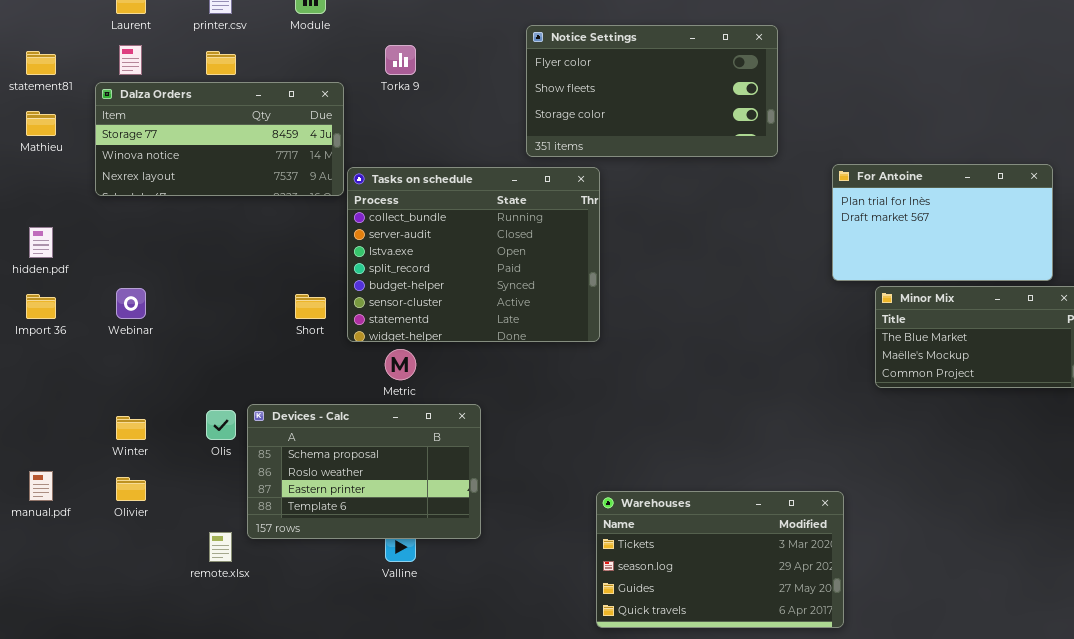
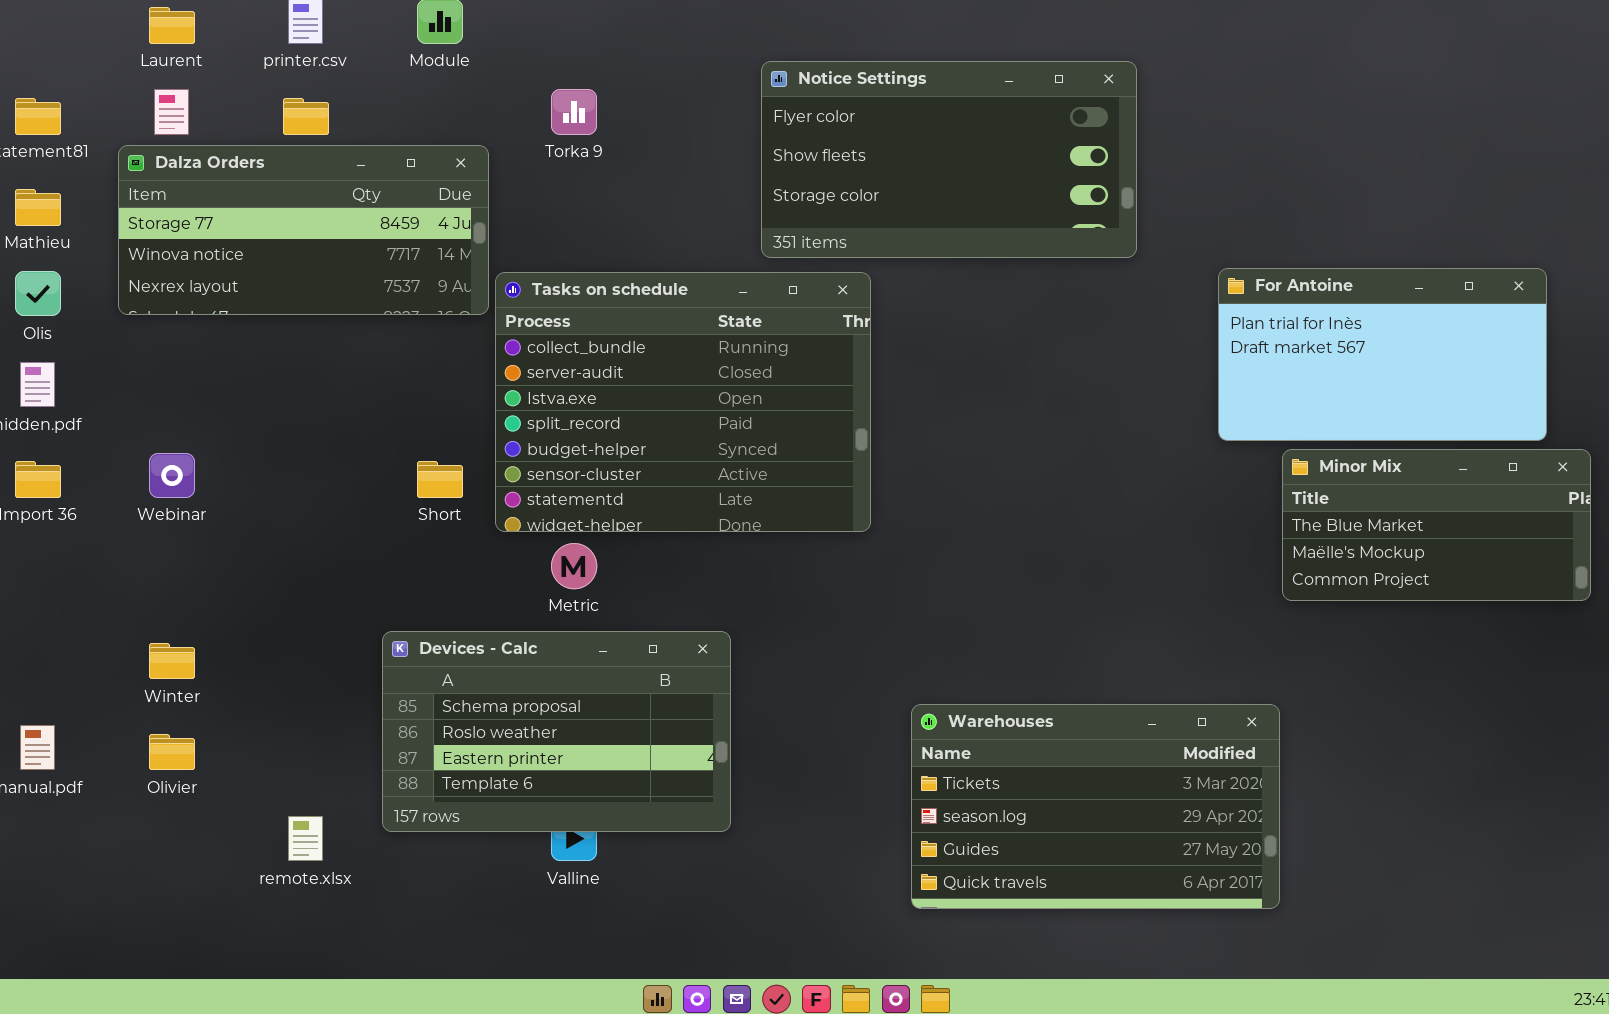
Devices - Calc: [247,404,481,539] -> [382,631,731,832], moved
Olis: [206,410,236,440] -> [15,271,61,316], moved
Warehouses: [596,491,844,628] -> [911,704,1280,909], moved

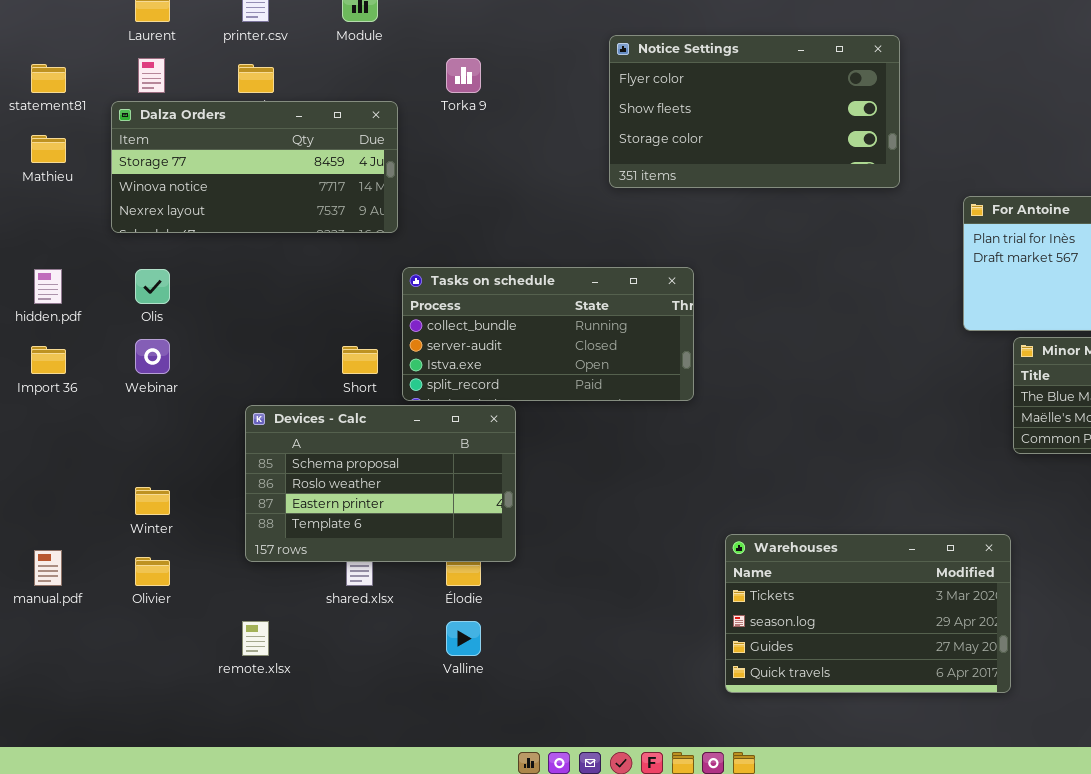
Olis: [15,271,61,316] -> [135,269,170,304], moved
Tasks on schedule: [495,272,871,532] -> [402,267,694,401], resized
Devices - Calc: [382,631,731,832] -> [245,405,516,562], moved

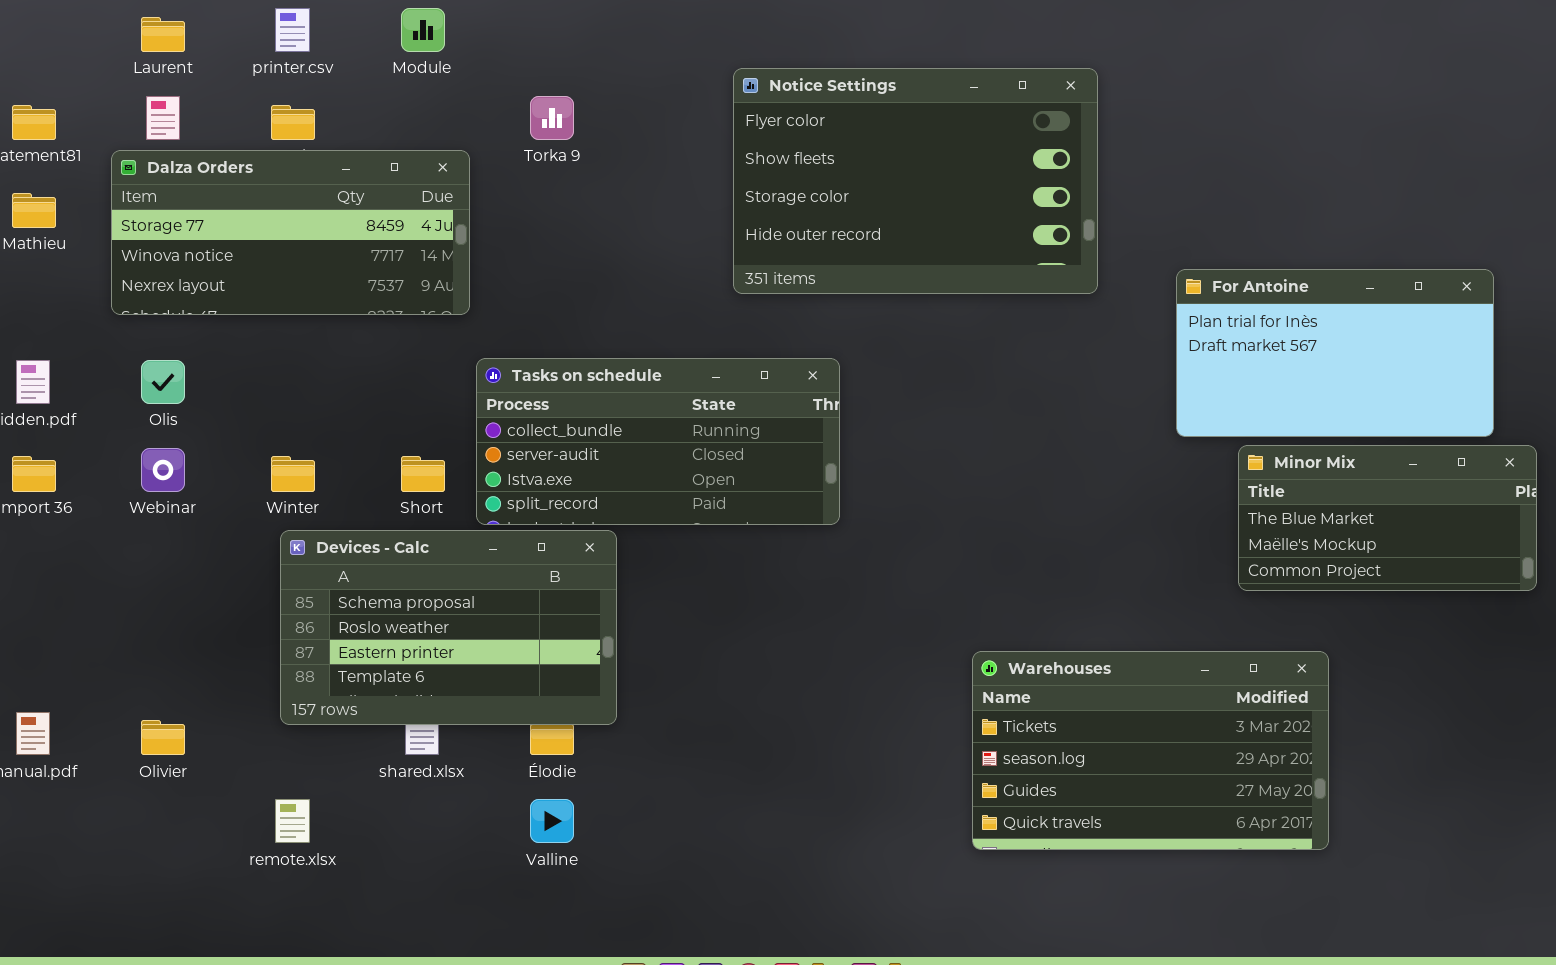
Notice Settings: [609,35,900,188] -> [733,68,1098,294], resized
Winter: [135,487,170,515] -> [271,456,315,492], moved
Warehouses: [725,534,1011,693] -> [972,651,1329,850], moved

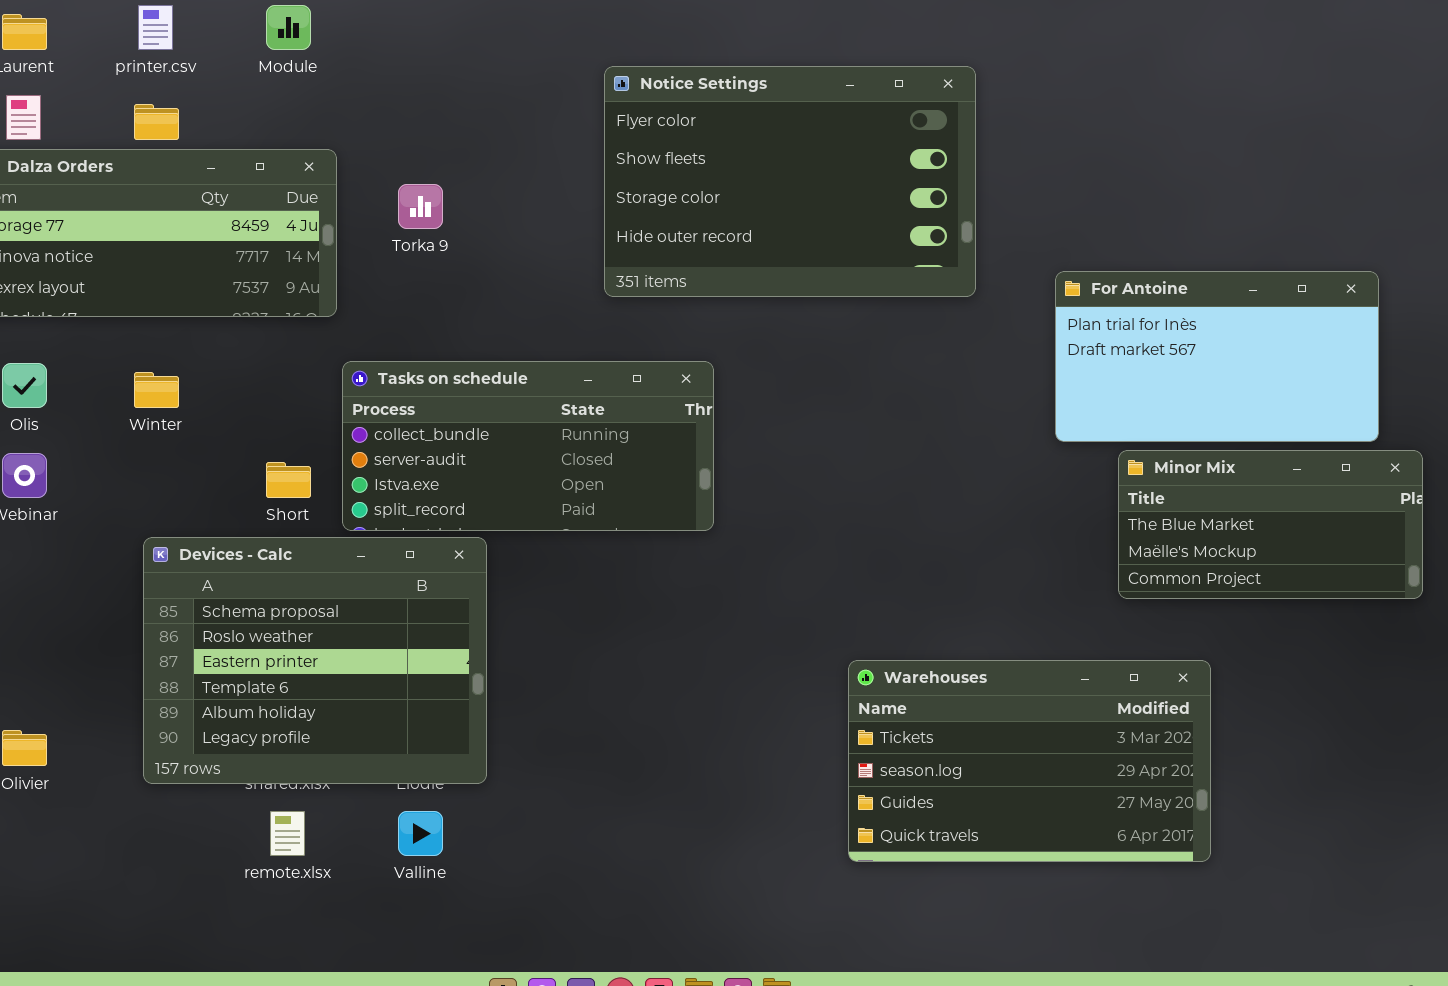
Torka 9: [530,96,574,140] -> [398,184,443,229], moved
Winter: [271,456,315,492] -> [134,372,179,408], moved
Devices - Calc: [280,530,617,725] -> [143,537,487,784], resized
remote.xlsx: [275,799,310,843] -> [270,811,305,856], moved

